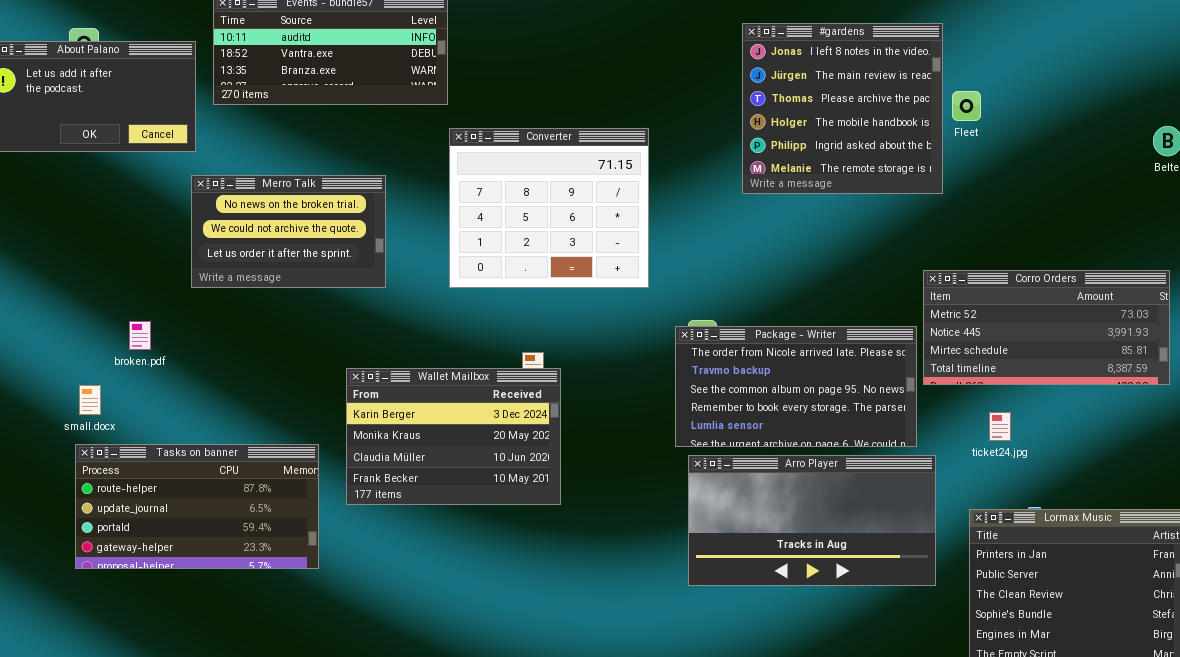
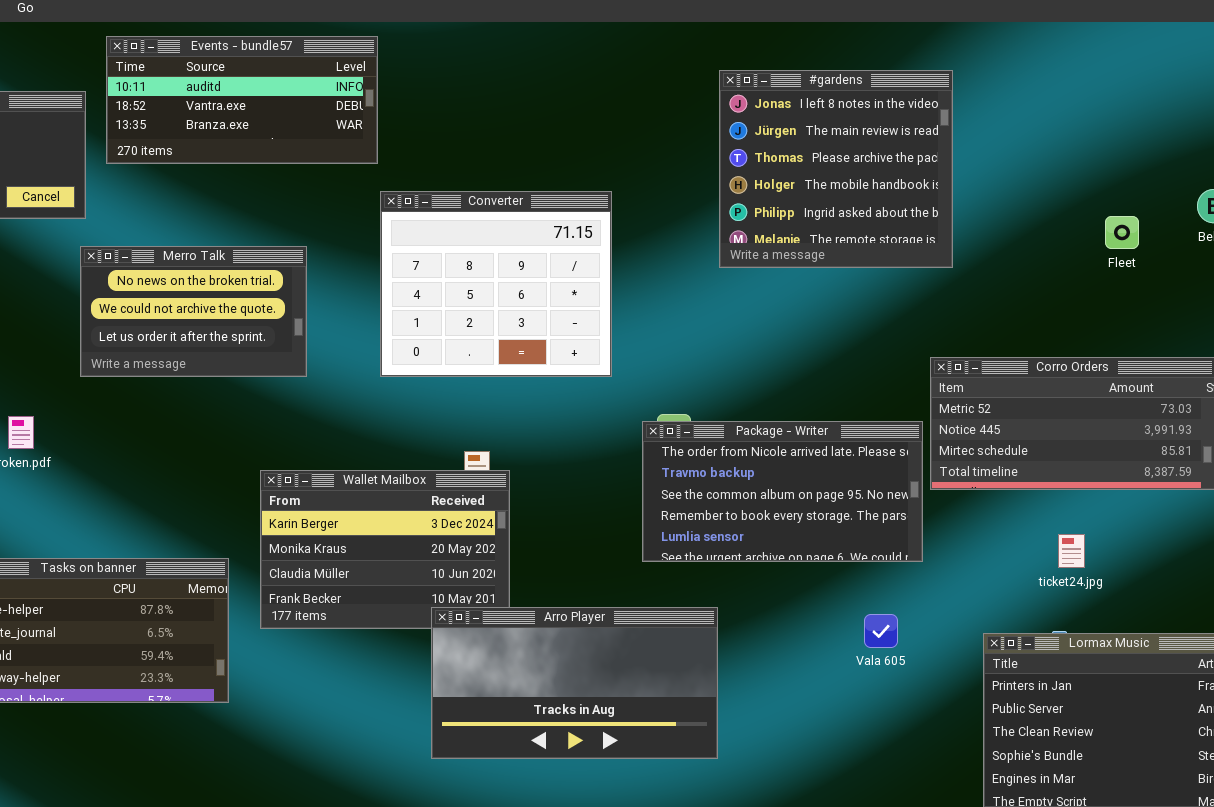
Fleet: [952,91,981,121] -> [1105,216,1139,249], moved
ticket24.jpg: [989,412,1011,441] -> [1058,534,1085,568], moved
Arro Player: [688,455,936,586] -> [431,607,718,759], moved

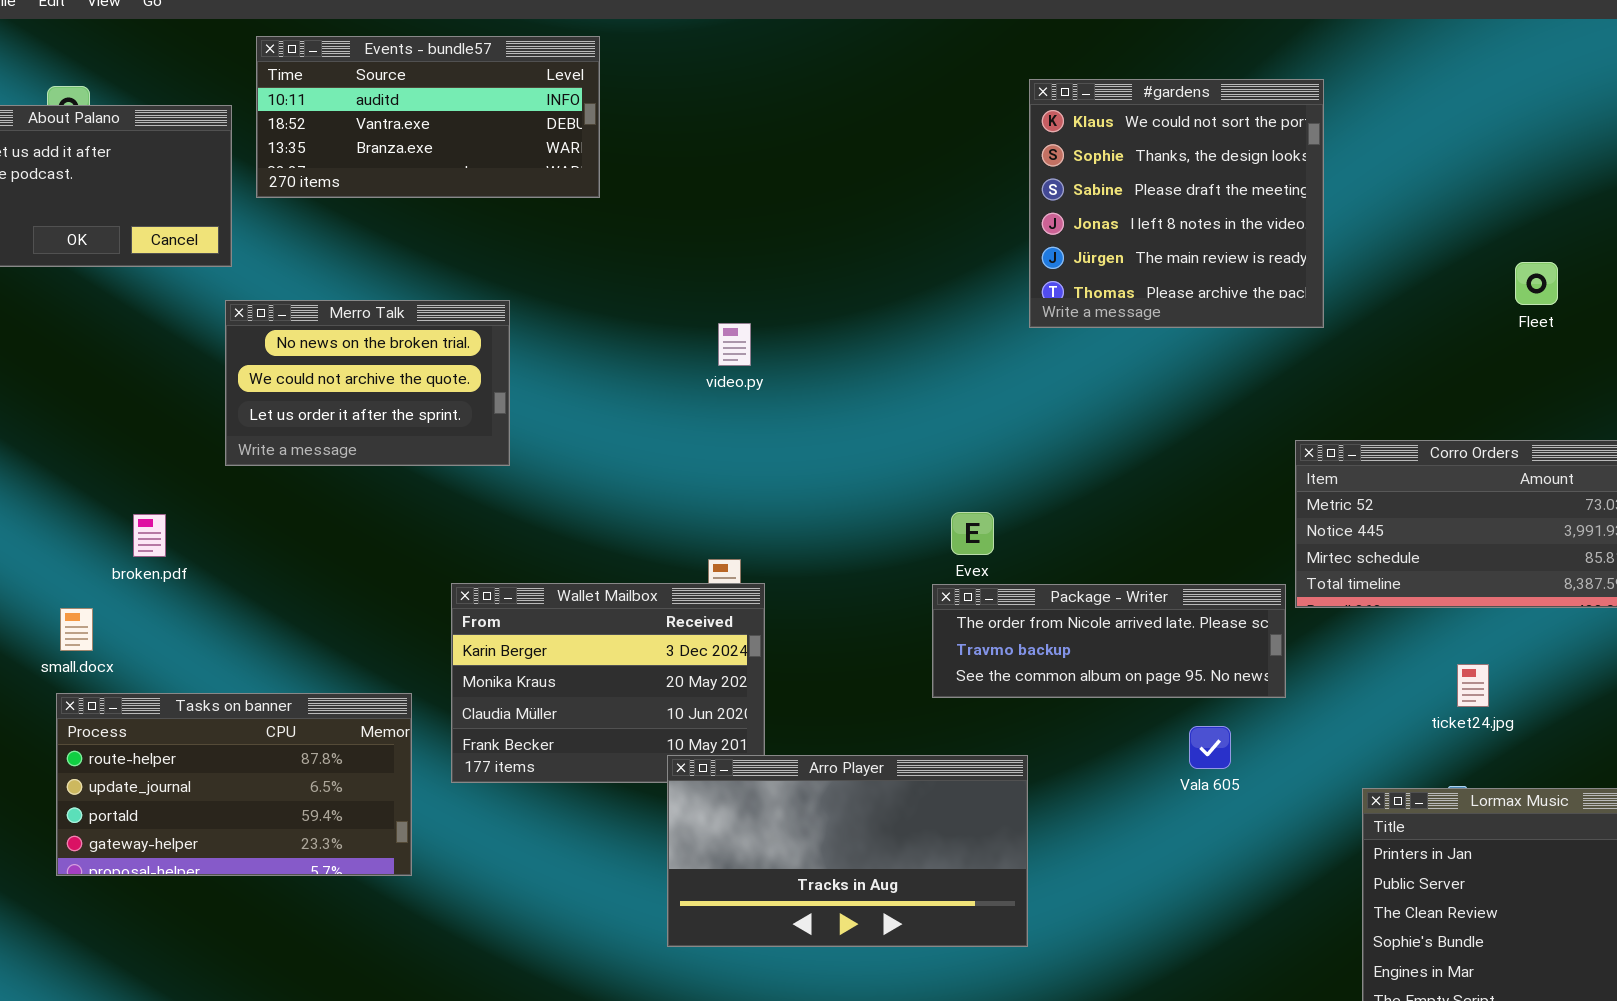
#gardens: [719,70,953,268] -> [1029,79,1324,328], scrolled up 3 rows
Converter: [380,191,612,377] -> none, closed
Package - Writer: [642,421,923,562] -> [932,584,1286,698], resized
Vala 605: [864,614,898,648] -> [1189,726,1231,769], moved

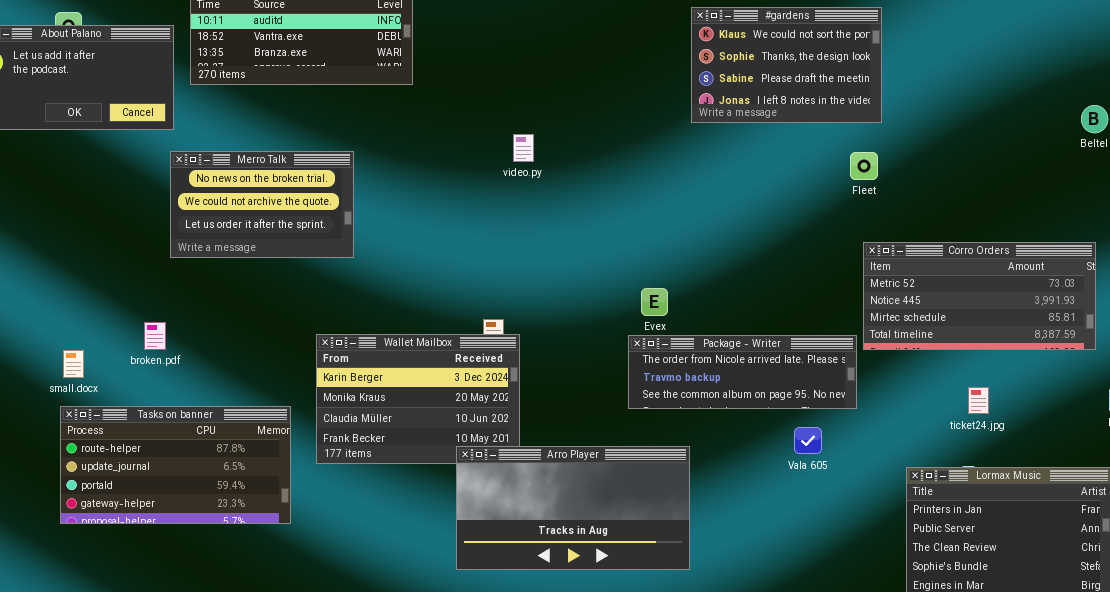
#gardens: [1029,79,1324,328] -> [691,7,882,123], resized
Fleet: [1515,262,1558,305] -> [850,152,878,180], moved
video.py: [718,323,751,366] -> [513,134,534,162], moved
broken.pdf: [133,514,166,557] -> [144,322,166,350], moved

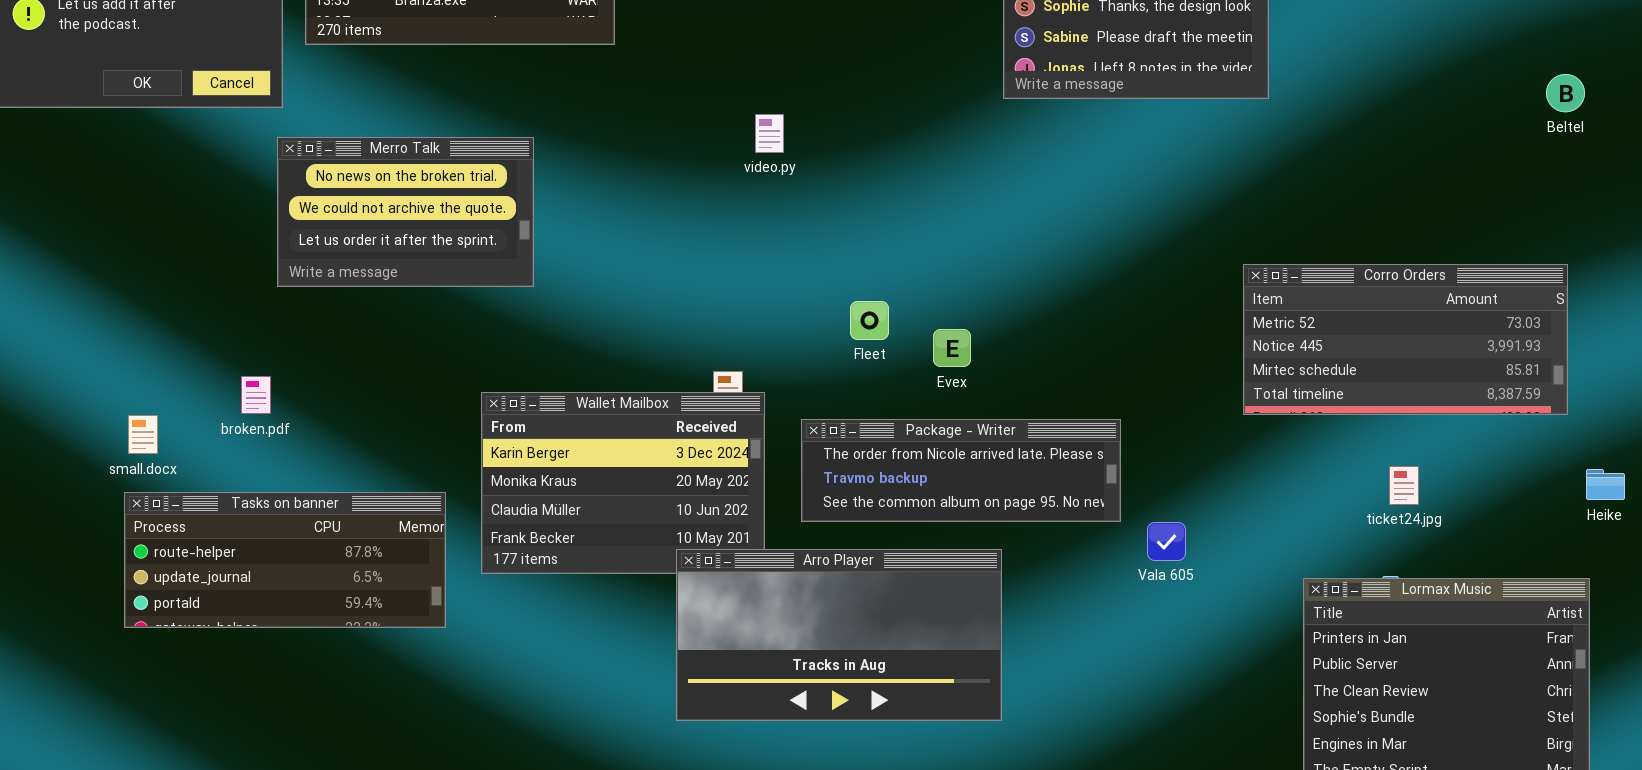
Fleet: [850,152,878,180] -> [850,301,889,340], moved
Package - Writer: [628,335,857,409] -> [801,419,1121,522], moved
Tasks on banner: [60,406,291,524] -> [124,492,446,628], resized

